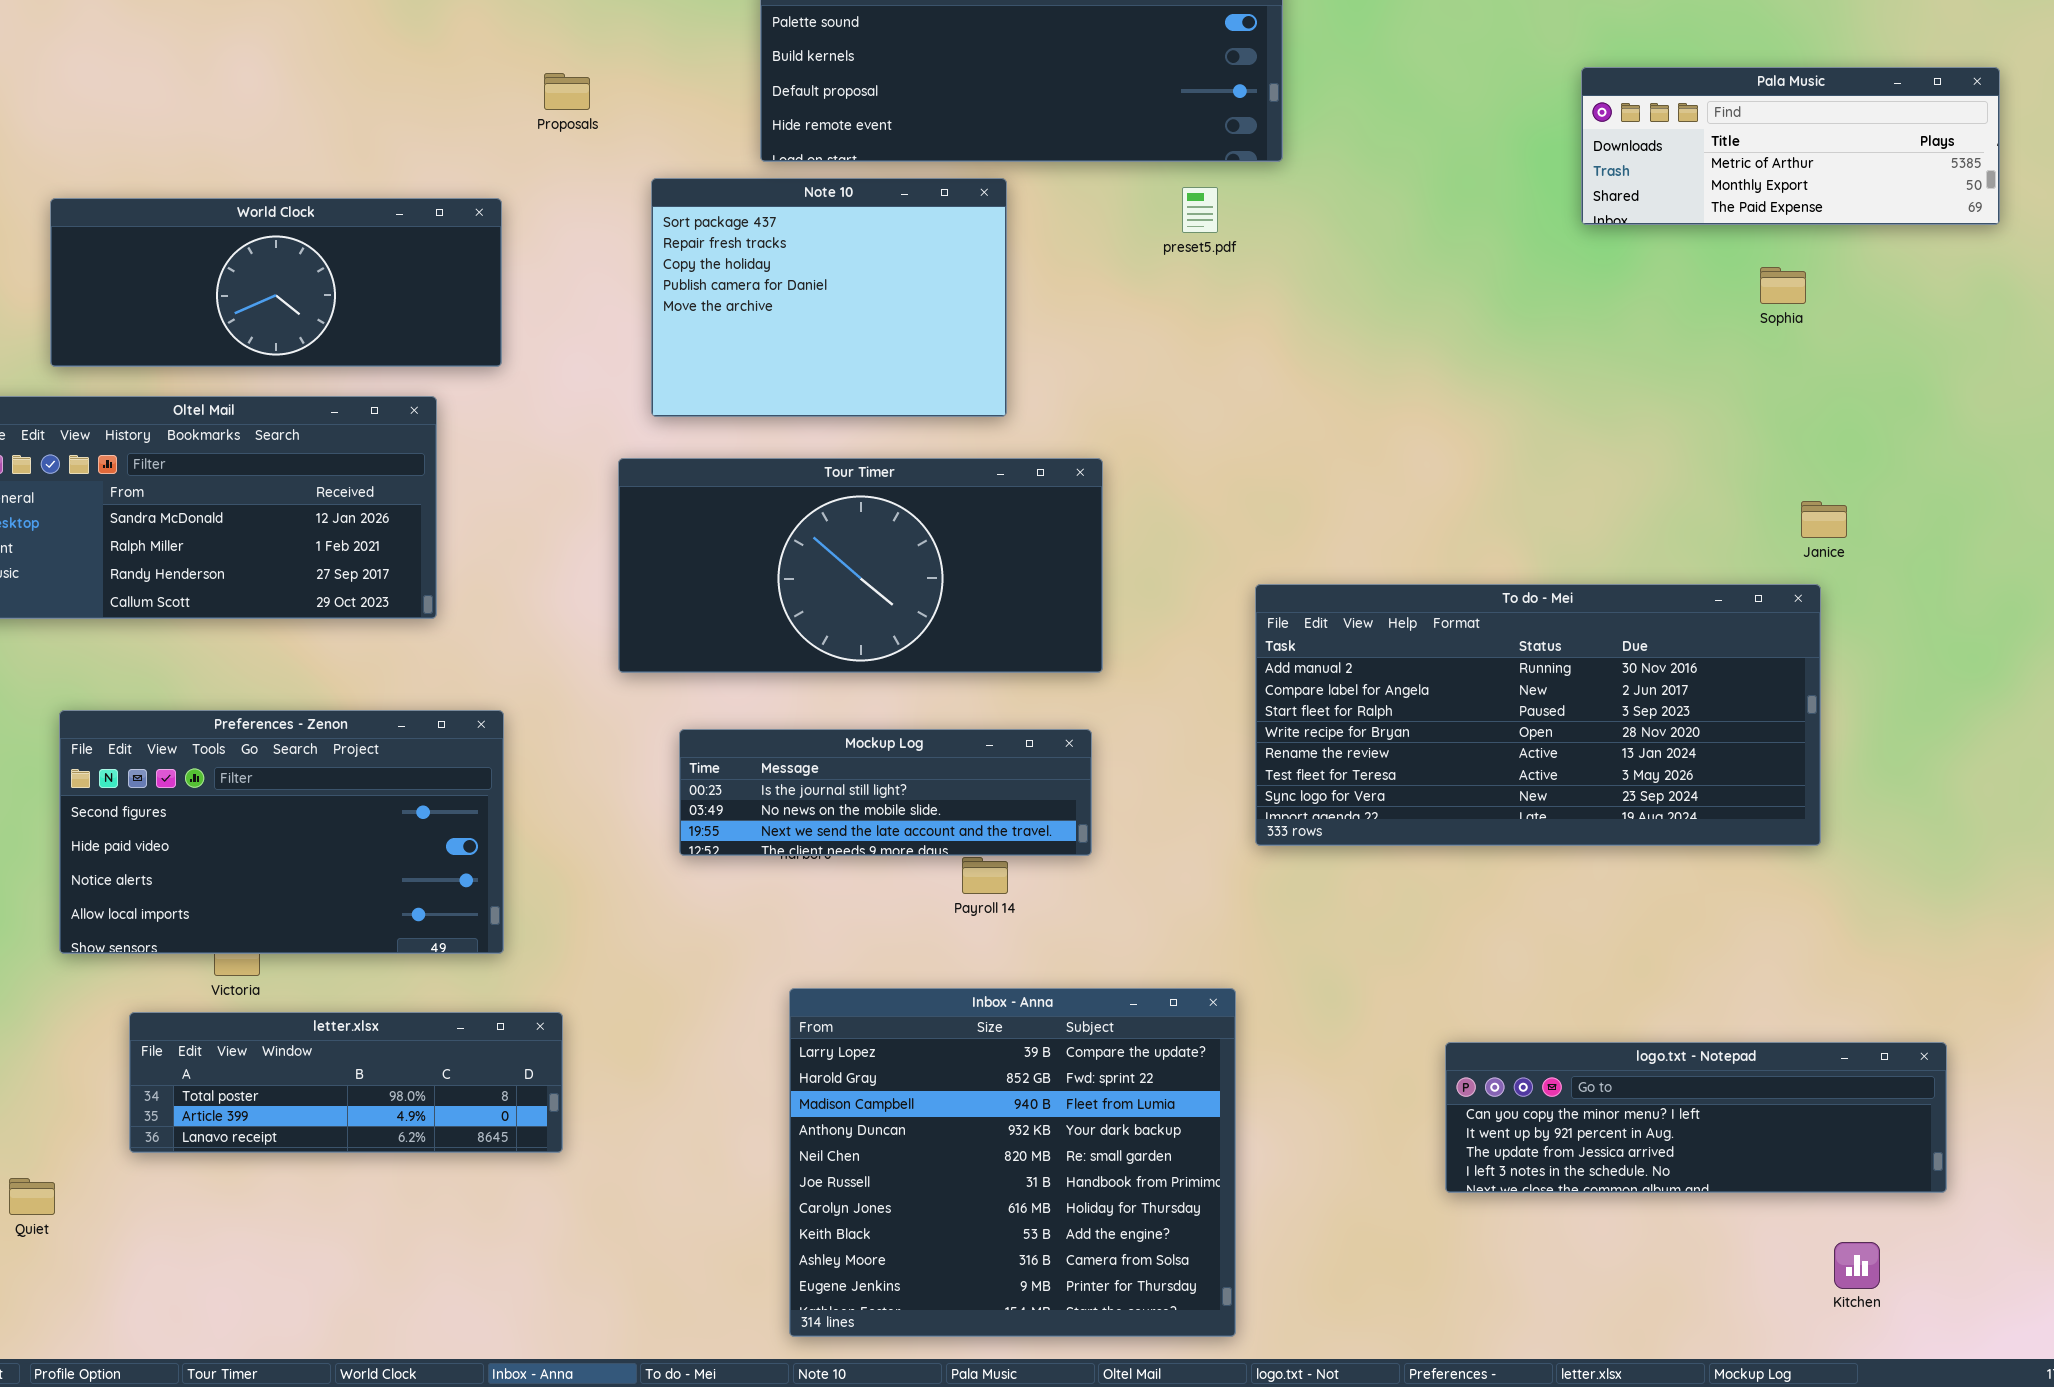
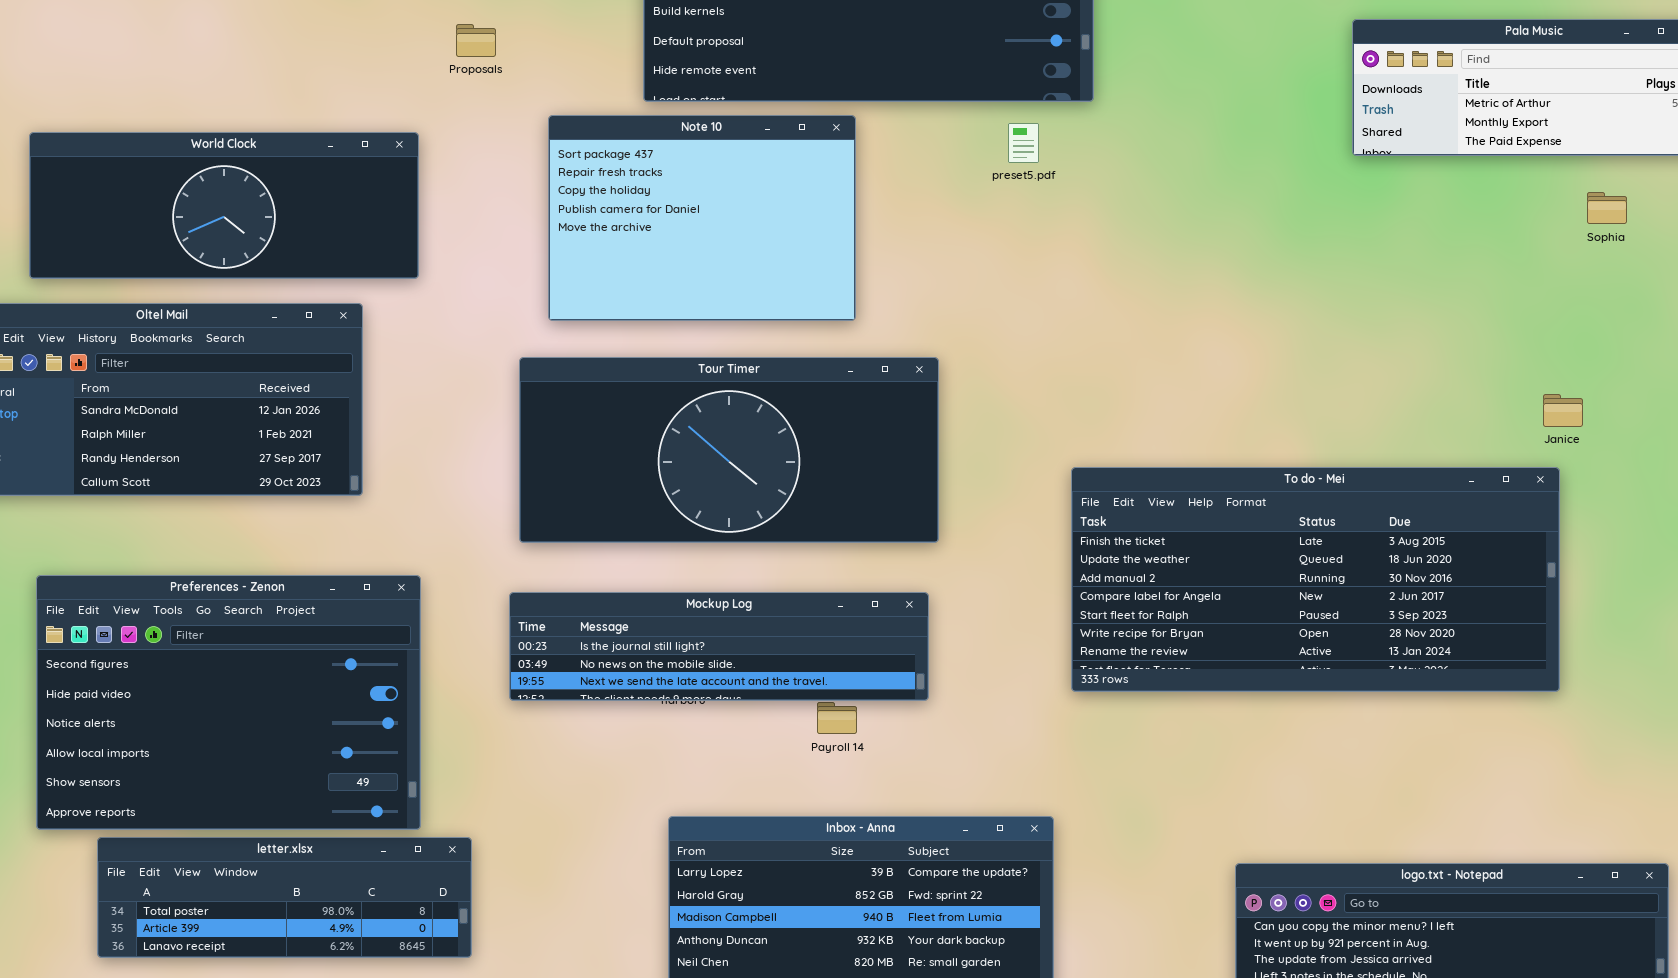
Sophia: [1760,267,1806,304] -> [1587,192,1627,224], moved
To do - Mei: [1255,584,1821,846] -> [1071,467,1560,692], scrolled up 2 rows
Preferences - Zenon: [59,710,504,954] -> [36,575,421,830], resized
Mockup Log: [679,729,1092,856] -> [509,592,929,701], resized

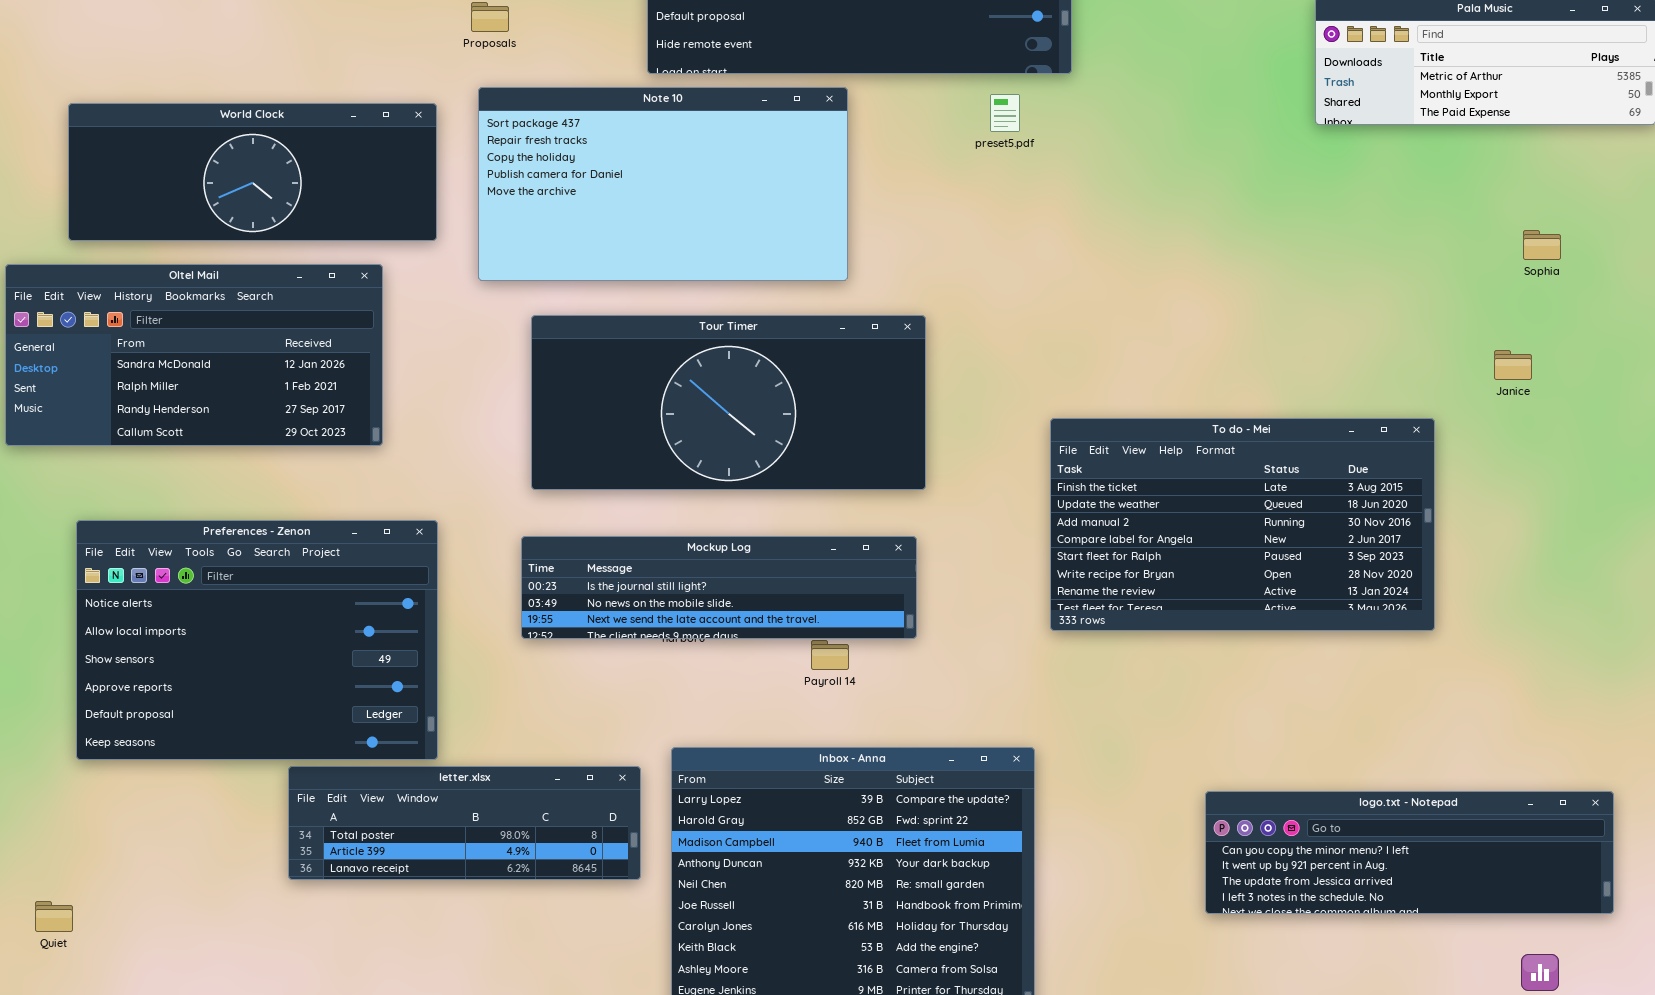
Note 10: [548,115,856,321] -> [478,87,848,281], resized
Sophia: [1587,192,1627,224] -> [1523,230,1561,260], moved
To do - Mei: [1071,467,1560,692] -> [1050,418,1435,631], resized
Preferences - Zenon: [36,575,421,830] -> [76,520,438,760], scrolled down 2 rows
letter.xlsx: [97,837,472,958] -> [288,766,641,880], moved

